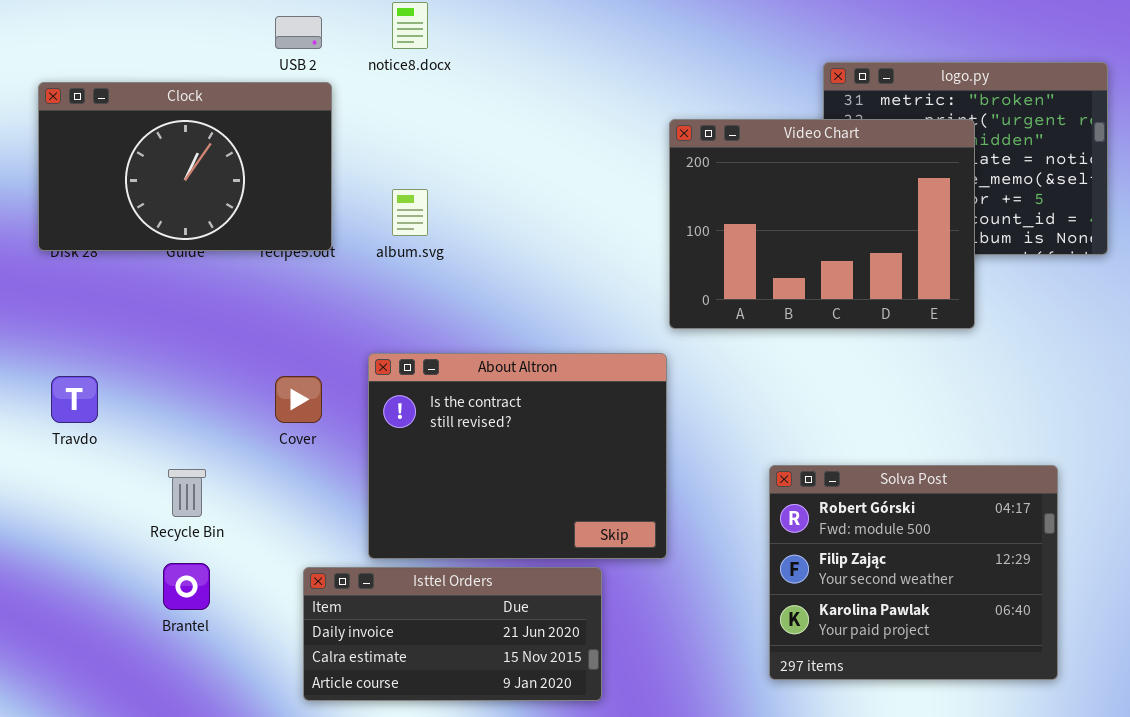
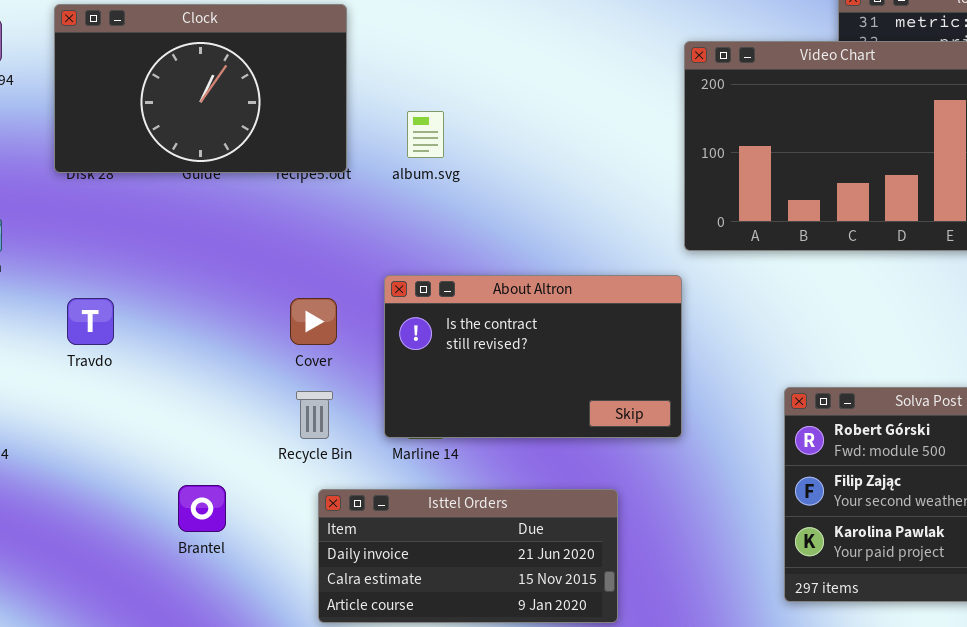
About Altron: [368,353,667,559] -> [384,275,682,438], resized
Recycle Bin: [168,469,206,517] -> [296,391,333,439], moved

